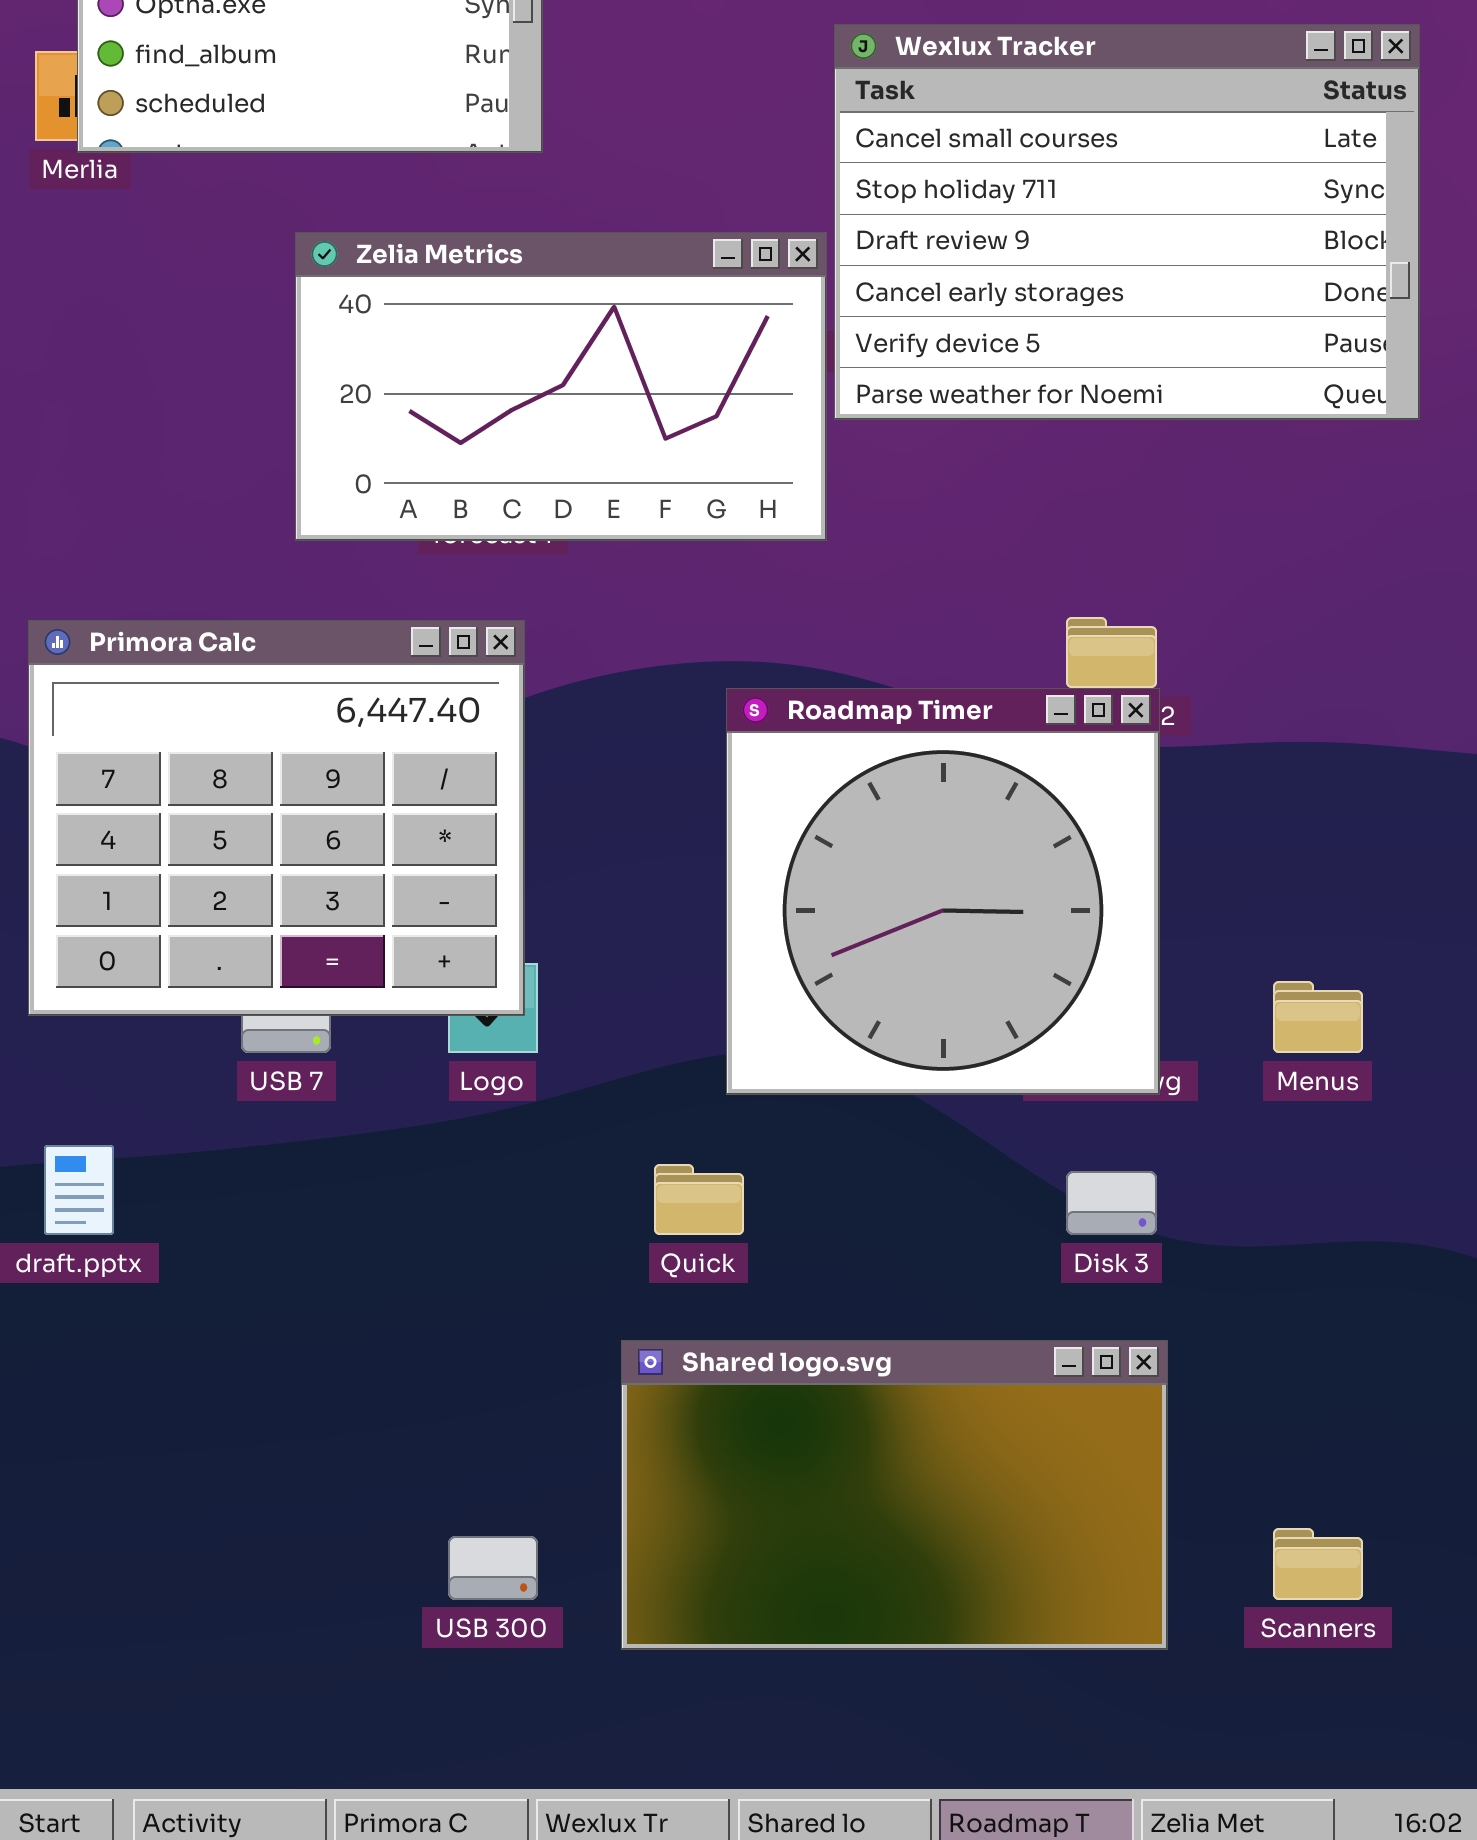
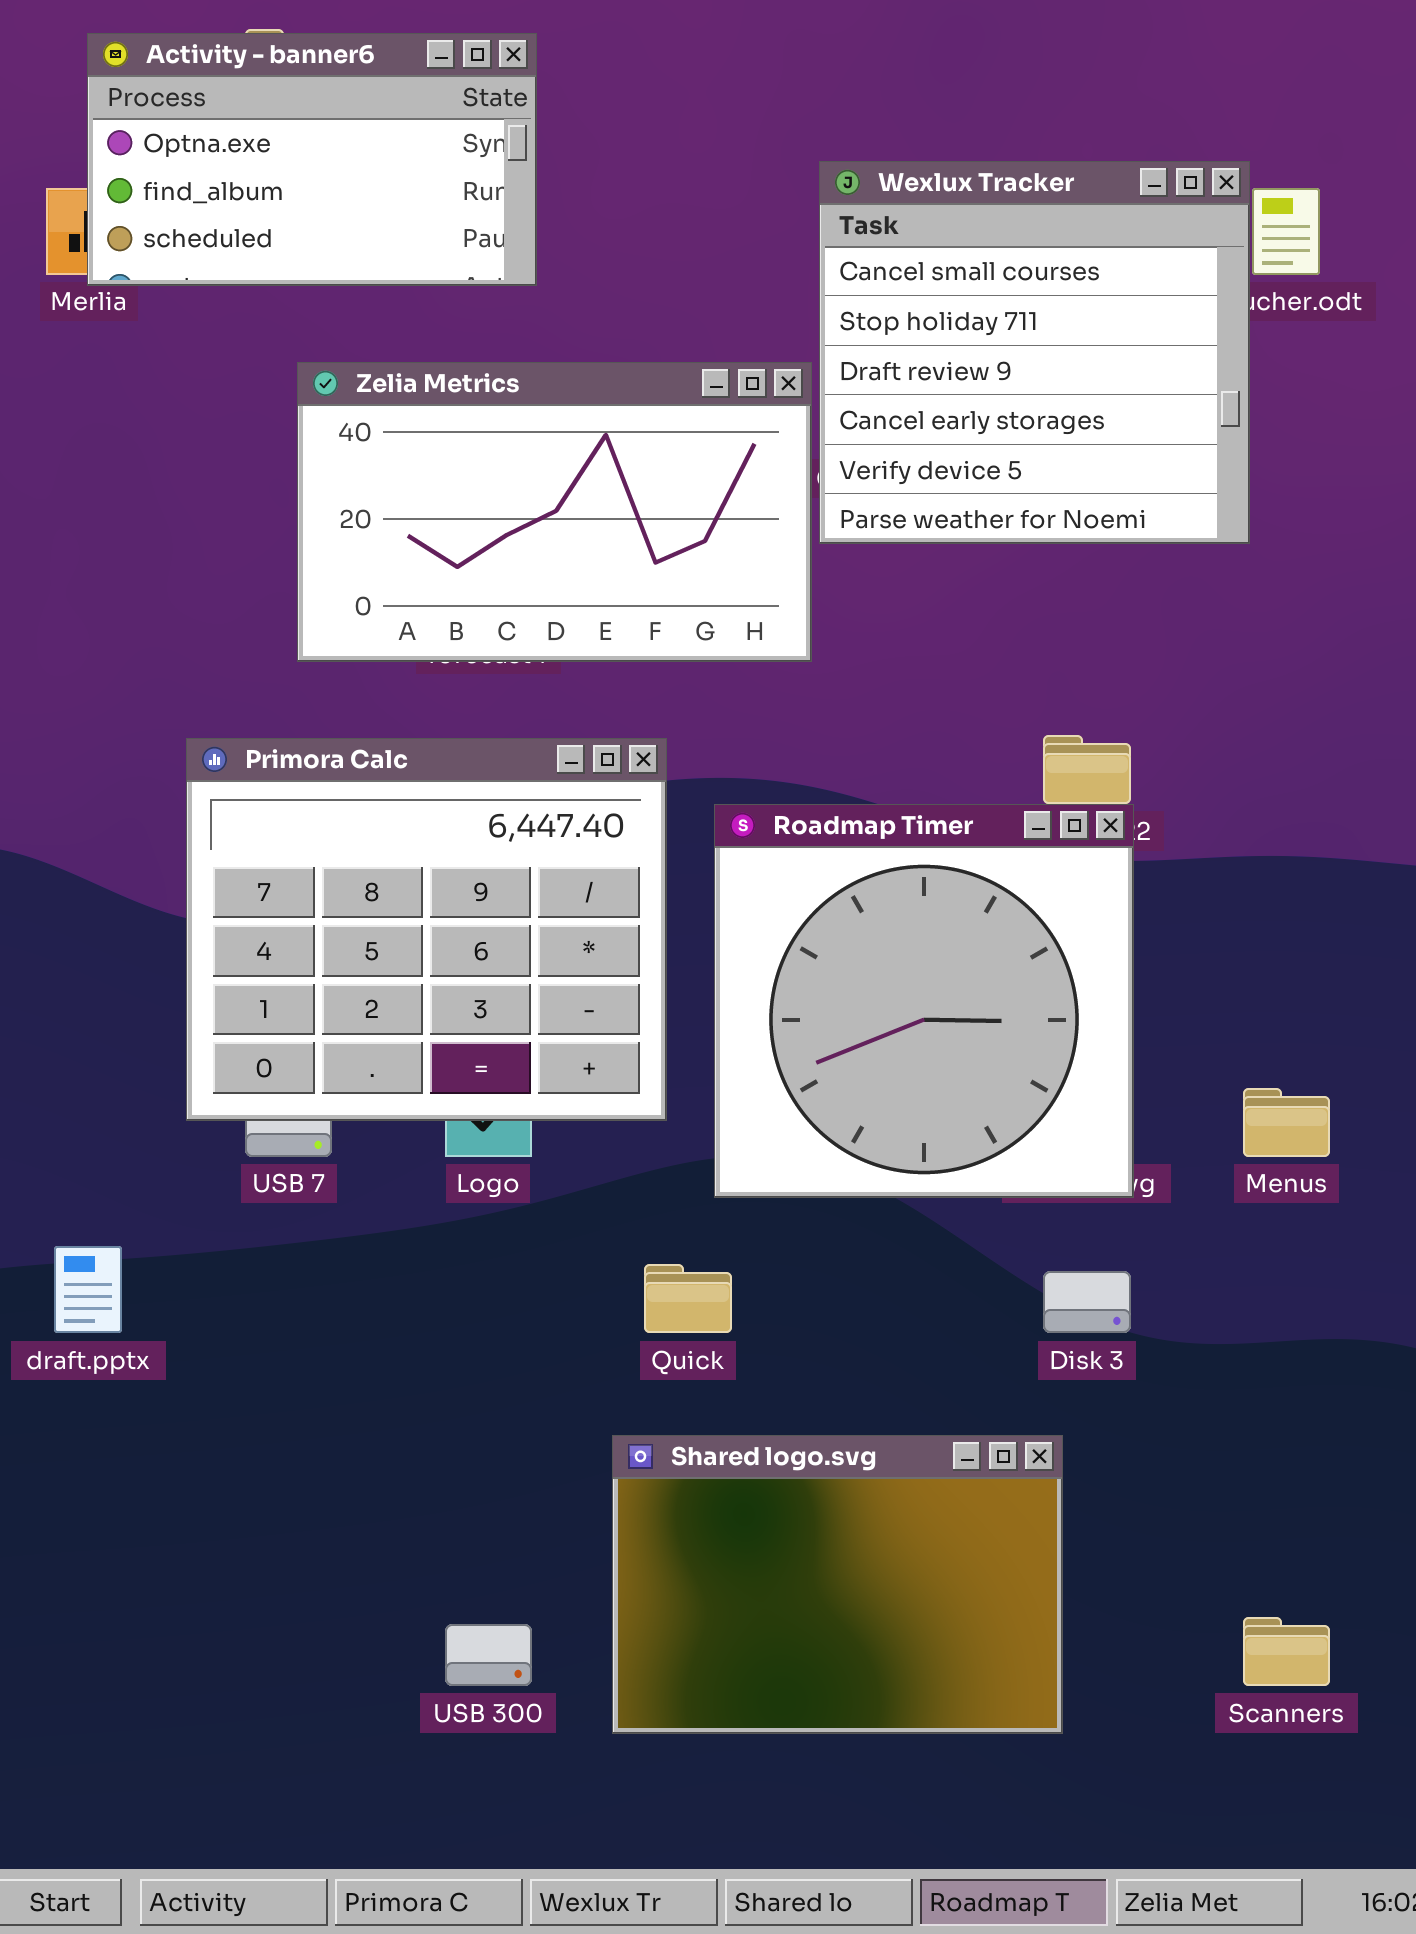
Wexlux Tracker: [834,24,1420,420] -> [819,161,1250,544], resized
Primora Calc: [28,620,525,1016] -> [186,738,667,1121], moved
Shared logo.svg: [621,1340,1168,1650] -> [612,1435,1063,1734], resized

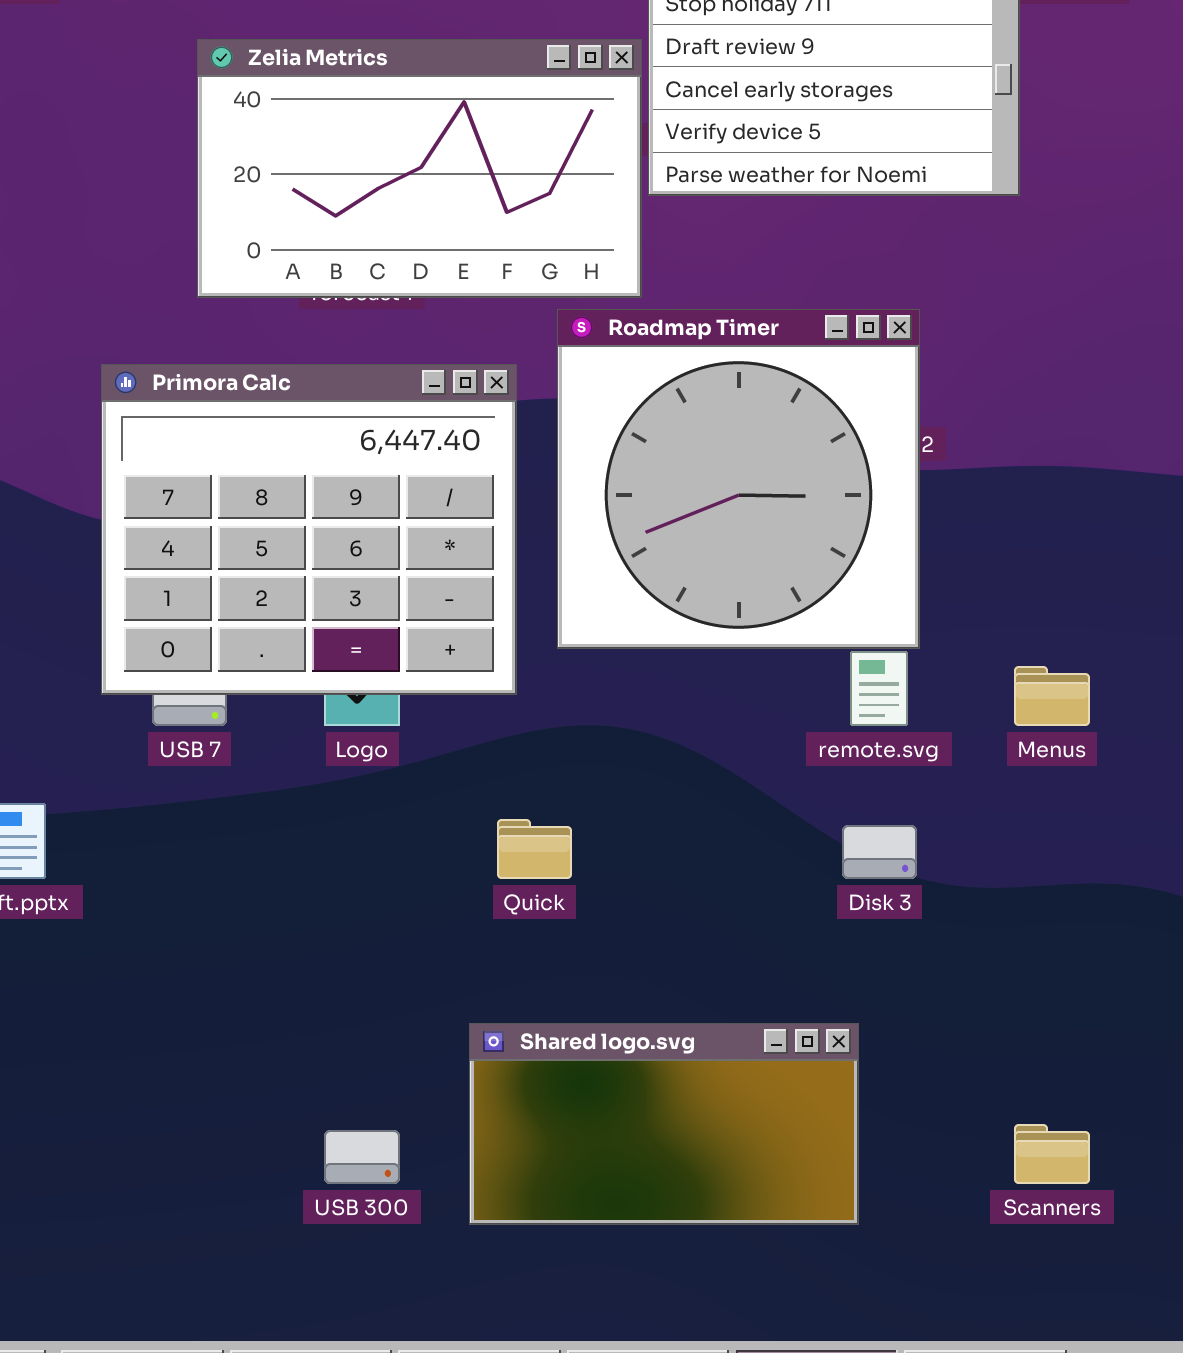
Roadmap Timer: [714,804,1134,1198] -> [557,309,920,649], moved
Shared logo.svg: [612,1435,1063,1734] -> [469,1023,859,1225], resized

